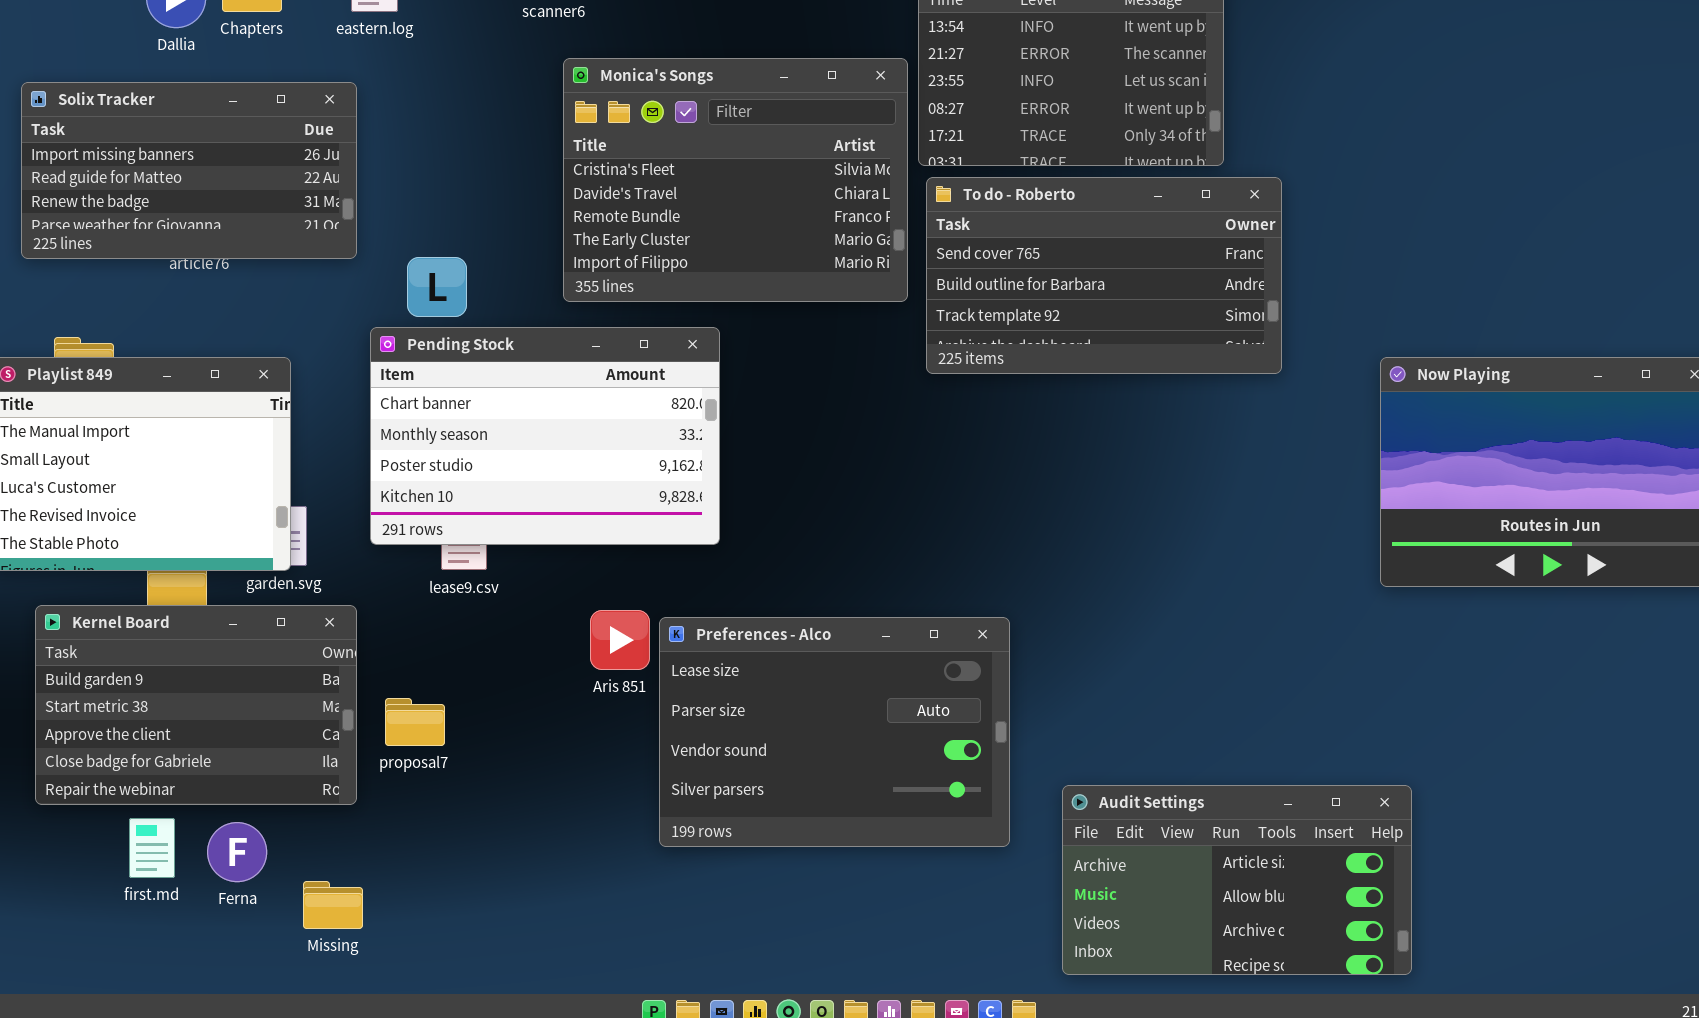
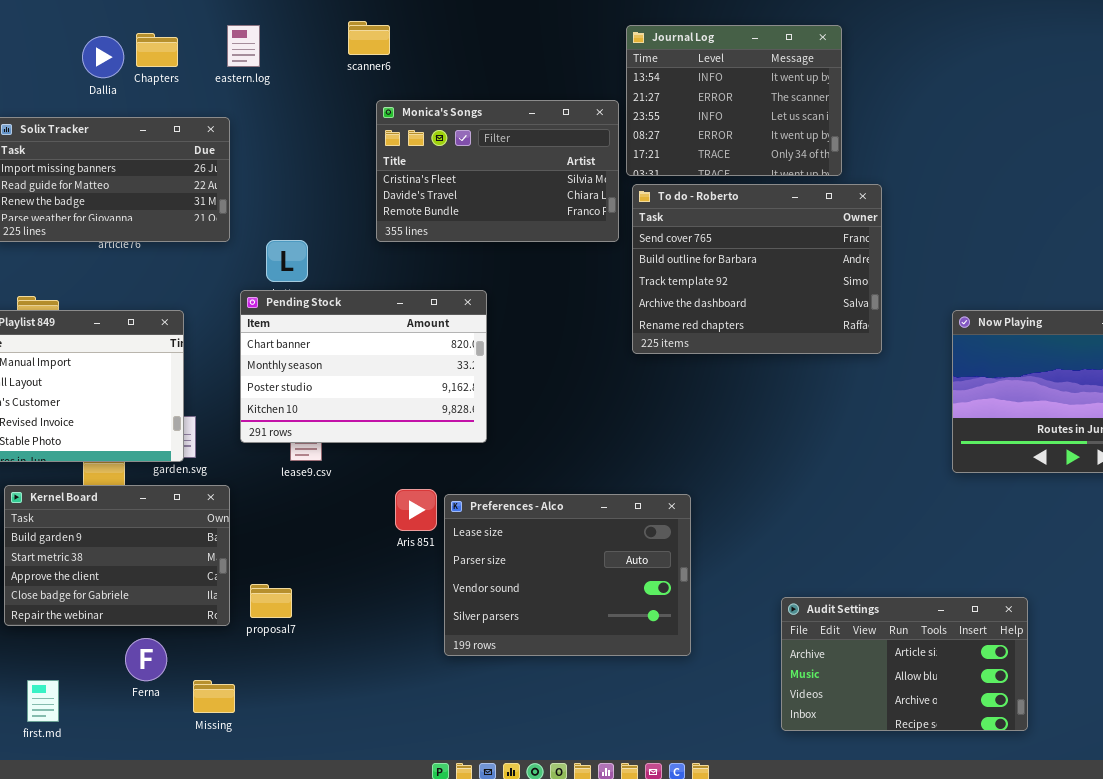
Monica's Songs: [563,58,908,302] -> [376,100,619,242], resized
To do - Roberto: [926,177,1282,374] -> [632,184,882,354], resized
proposal7: [385,698,445,746] -> [250,584,292,618], moved
Audit Settings: [1062,785,1412,975] -> [781,597,1028,731], moved
first.md: [129,818,175,878] -> [27,680,59,722], moved

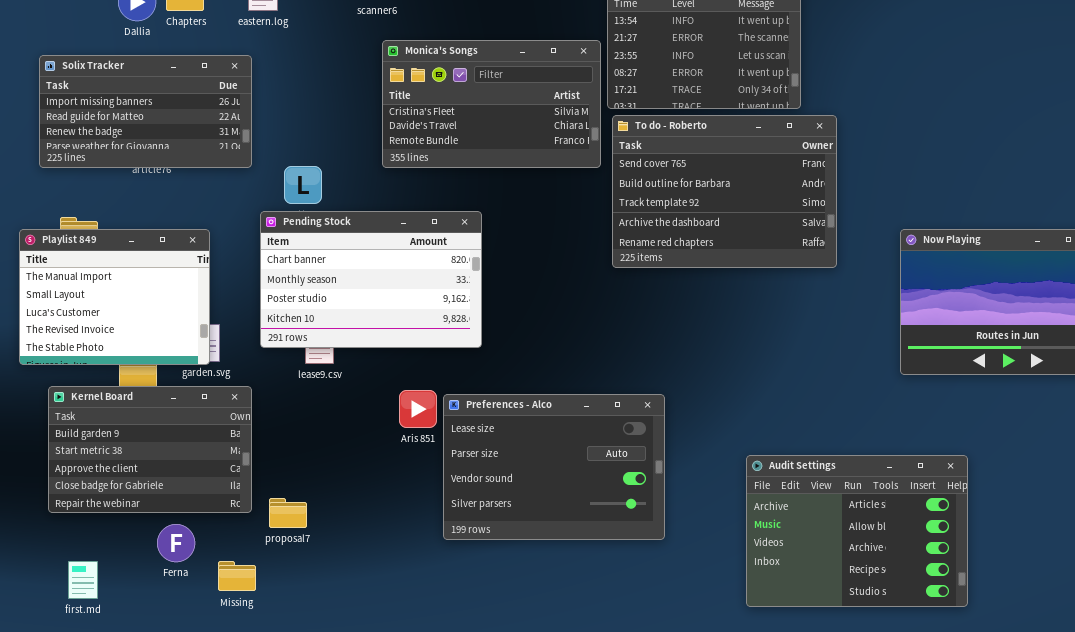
proposal7: [250,584,292,618] -> [269,498,307,528], moved
Audit Settings: [781,597,1028,731] -> [746,455,968,607], resized

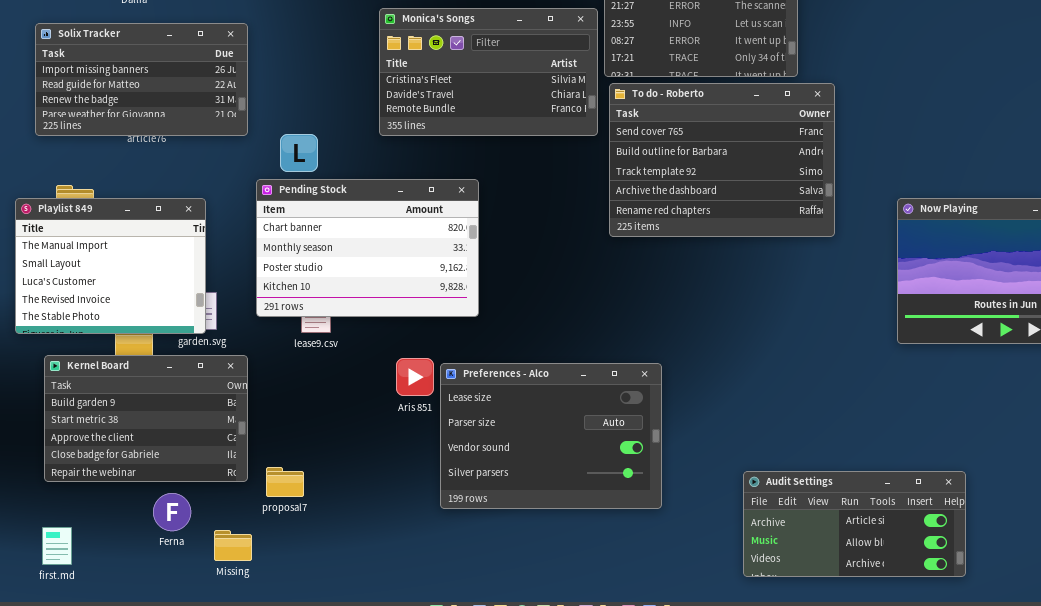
Audit Settings: [746,455,968,607] -> [743,471,966,577], resized
first.md: [68,561,98,599] -> [42,527,72,565], moved

